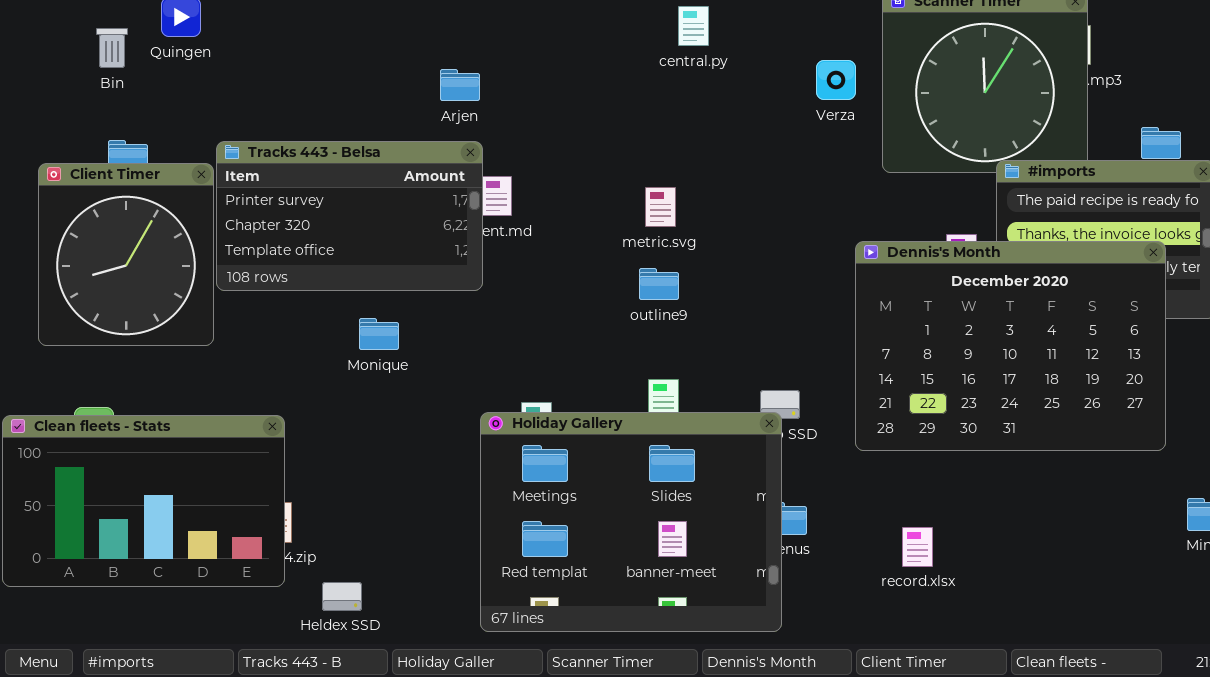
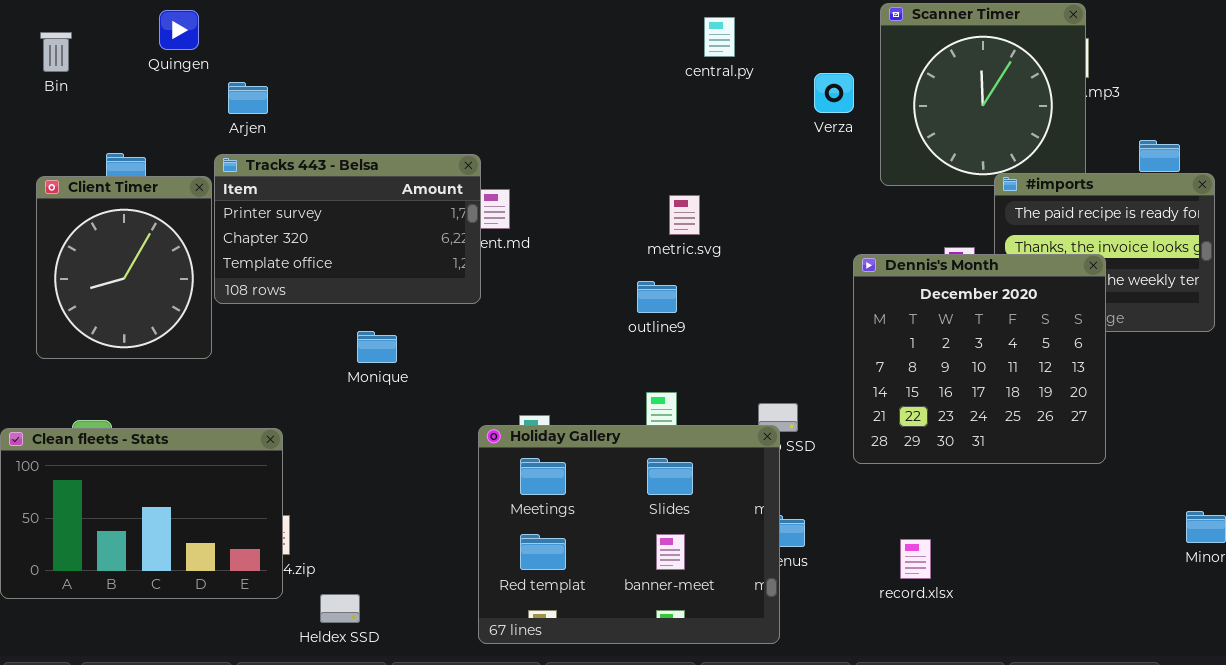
central.py: [678,6,709,46] -> [704,17,735,57], moved
Bin: [96,28,128,68] -> [40,32,72,72], moved
Arjen: [440,69,480,101] -> [228,82,268,114], moved
metric.svg: [645,187,676,227] -> [669,195,700,235], moved
Dennis's Month: [855,241,1166,451] -> [853,254,1106,464], resized

